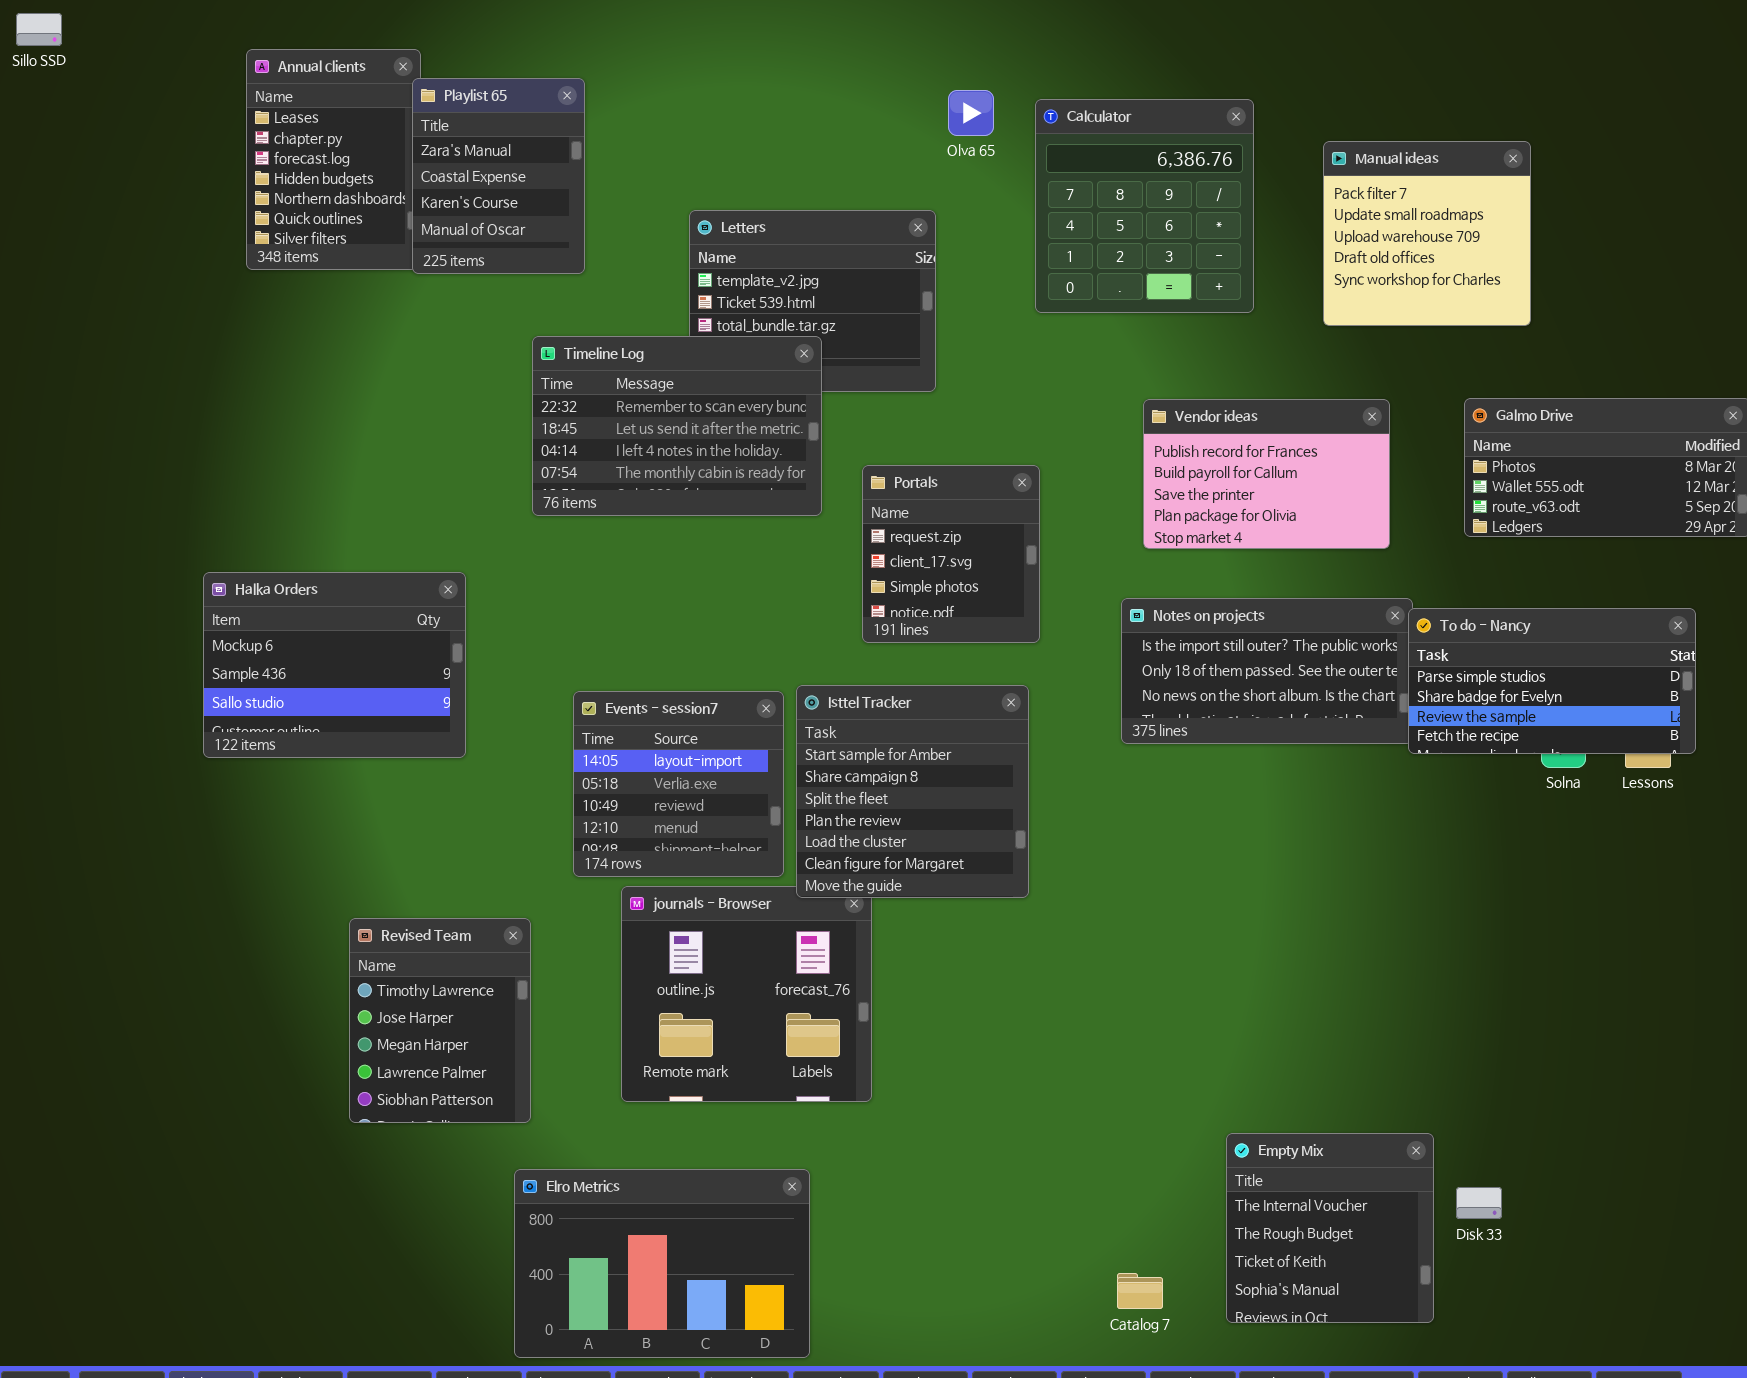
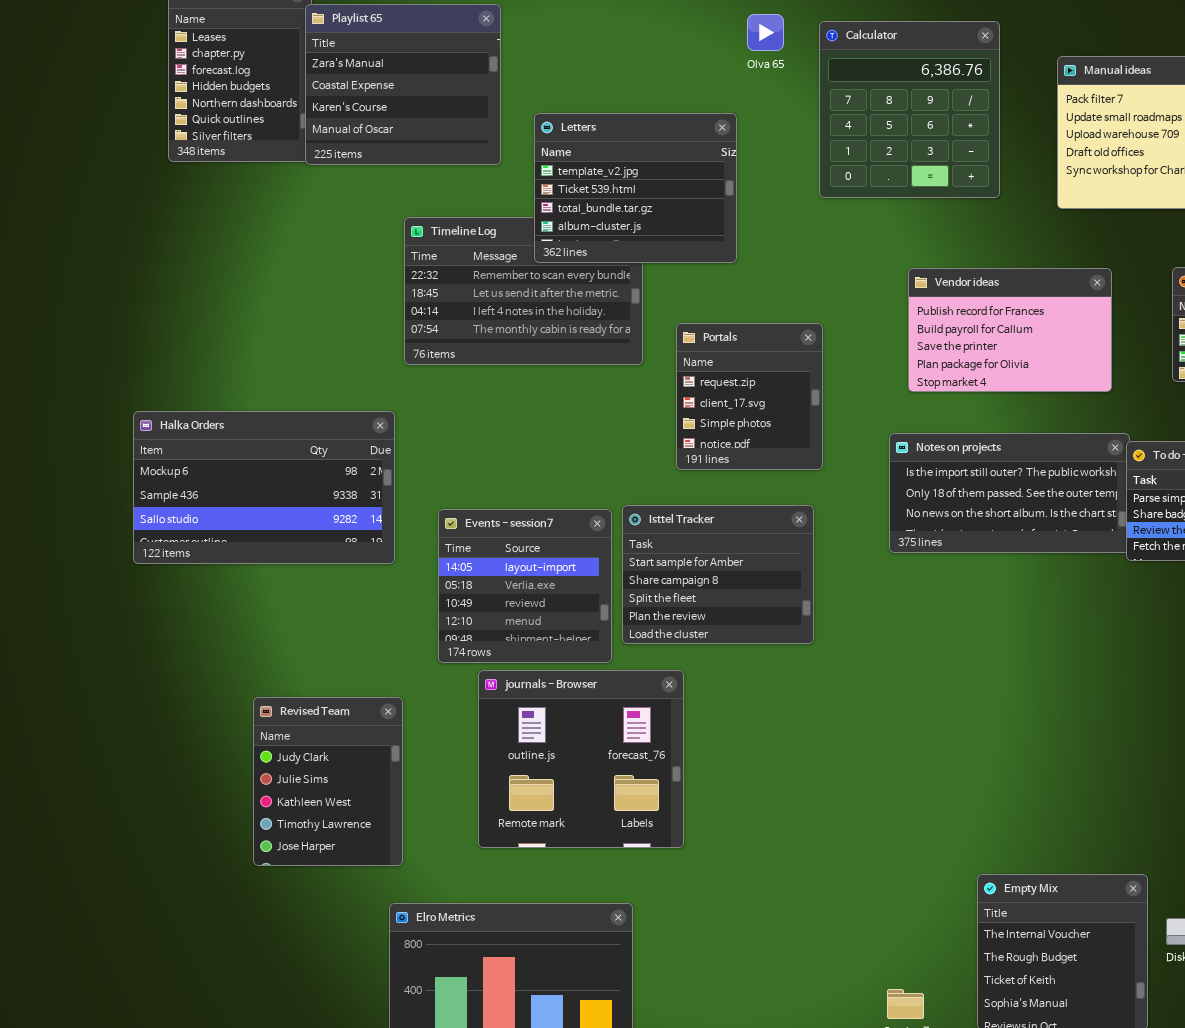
Playlist 65: [412,78,585,274] -> [305,4,501,165], resized
Letters: [689,210,936,392] -> [534,113,737,263], raised
Halka Orders: [203,572,466,758] -> [133,411,395,564], resized
Isttel Tracker: [796,685,1029,898] -> [622,505,814,644], resized
Revised Team: [349,918,531,1123] -> [253,697,403,866], scrolled up 3 rows

